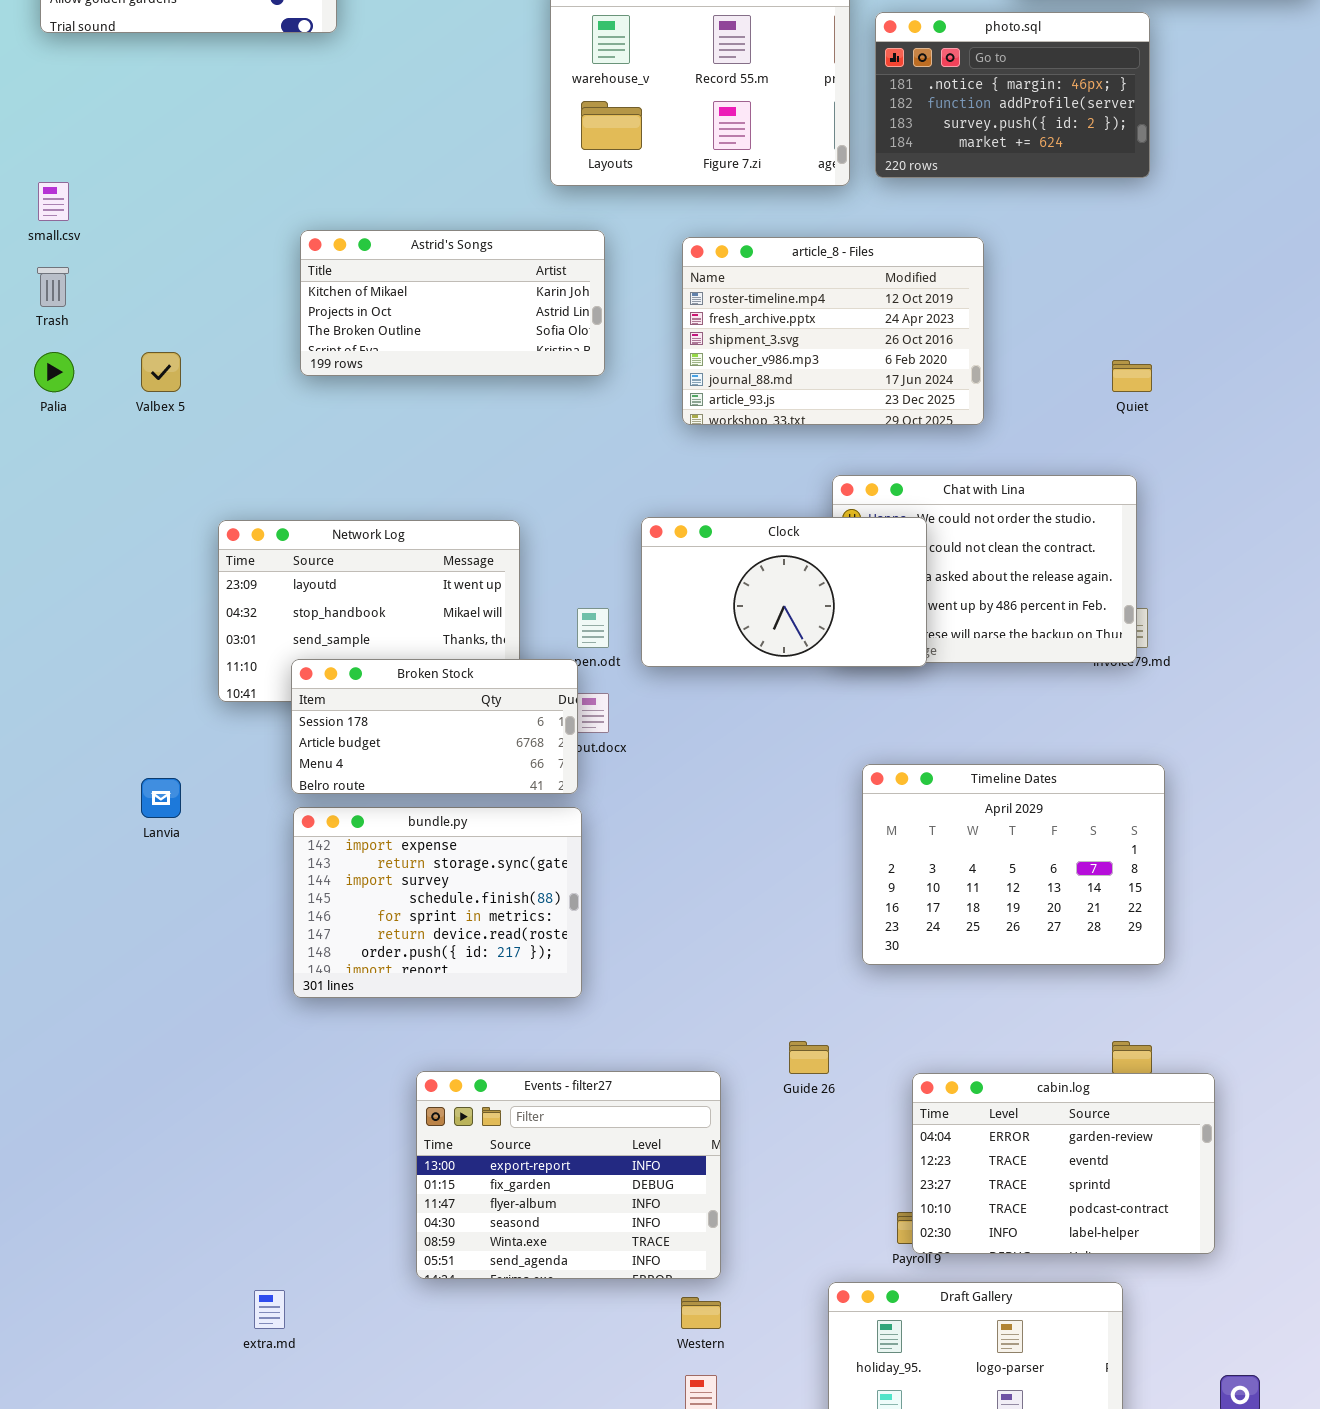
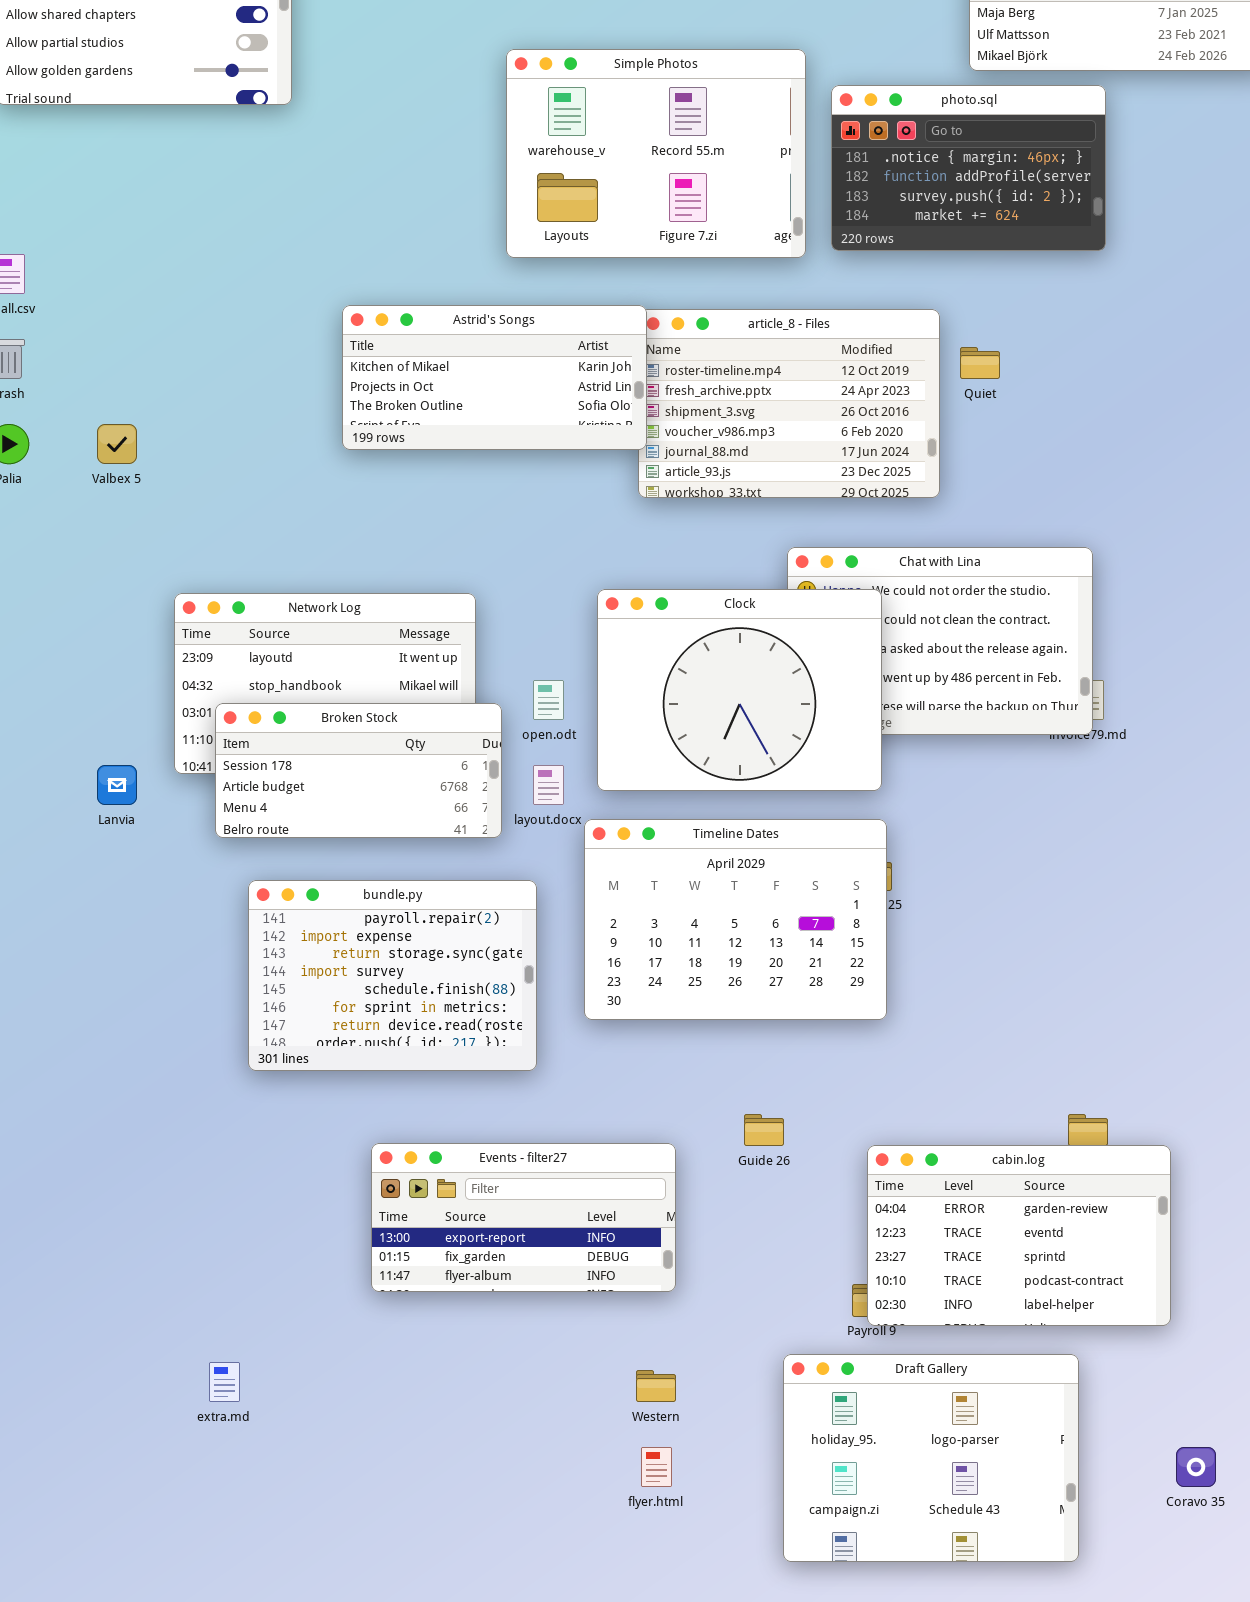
Astrid's Songs: [300,230,605,376] -> [342,305,647,450], moved
Quiet: [1112,360,1152,392] -> [960,347,1000,379], moved
Clock: [641,517,927,667] -> [597,589,882,791], resized
Broken Stock: [291,659,578,794] -> [215,703,502,838], moved
Timeline Dates: [862,764,1165,965] -> [584,819,887,1020], moved
Lanvia: [141,778,181,818] -> [97,765,137,805], moved
bundle.py: [293,807,582,998] -> [248,880,537,1071], scrolled up 1 row
Events - filter27: [416,1071,721,1279] -> [371,1143,676,1292], resized

